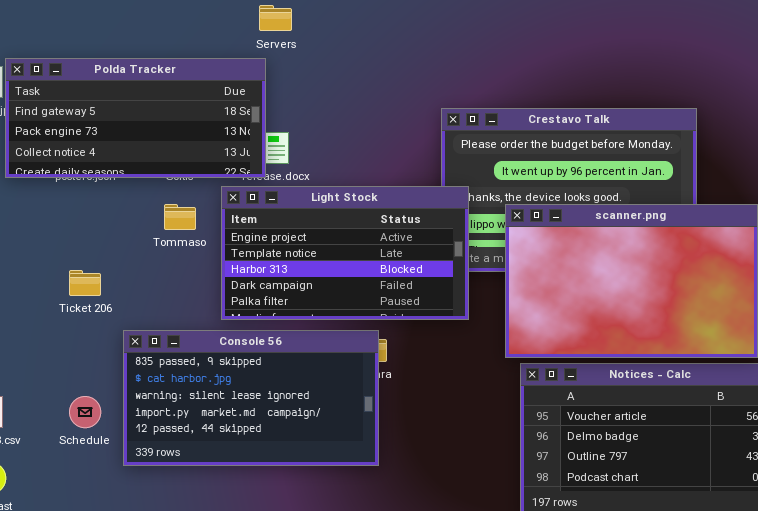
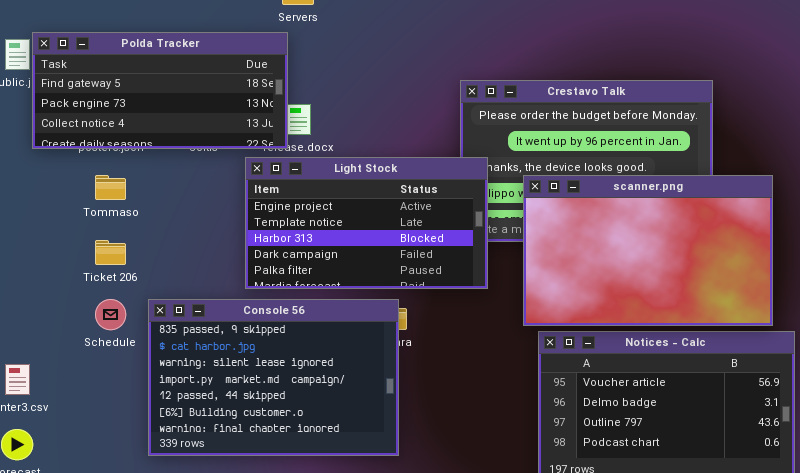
Tommaso: [164,204,196,230] -> [95,175,126,200], moved
Console 56: [123,330,379,466] -> [148,299,399,456], resized
Schedule: [69,396,101,428] -> [95,299,126,330], moved

